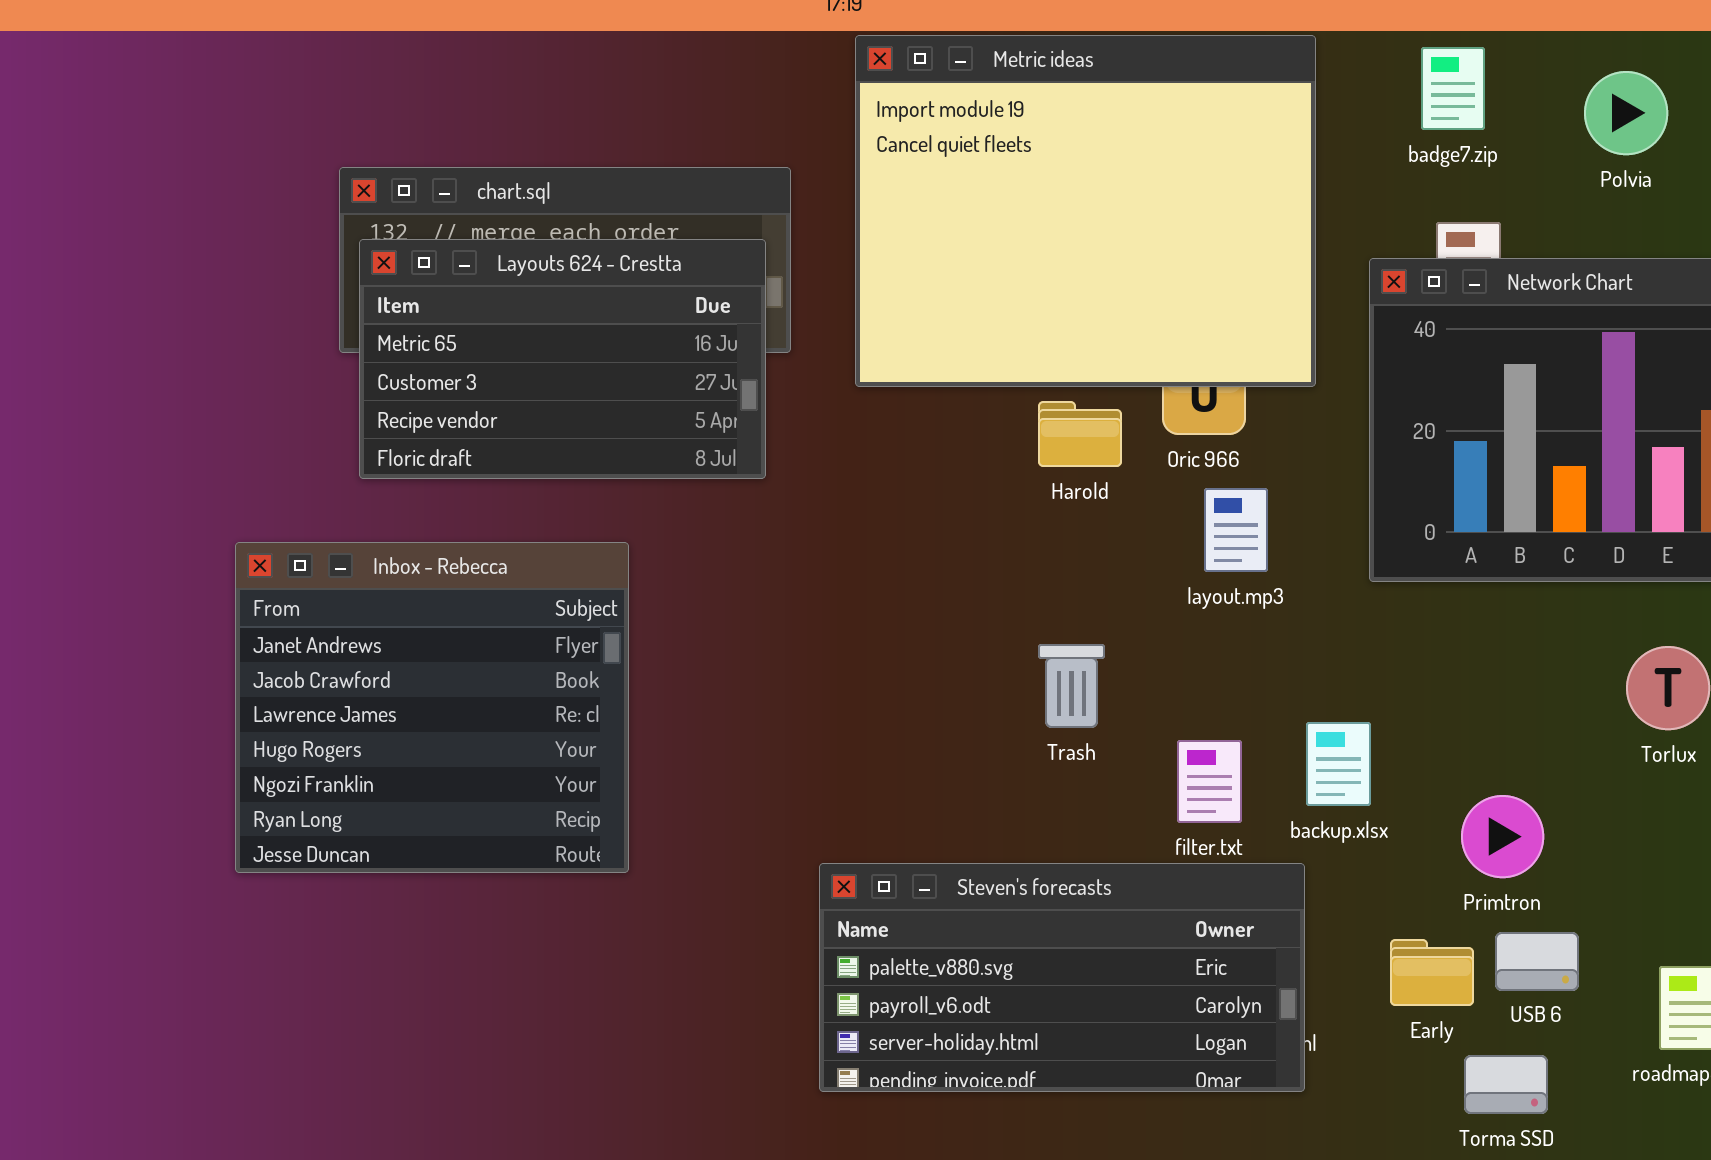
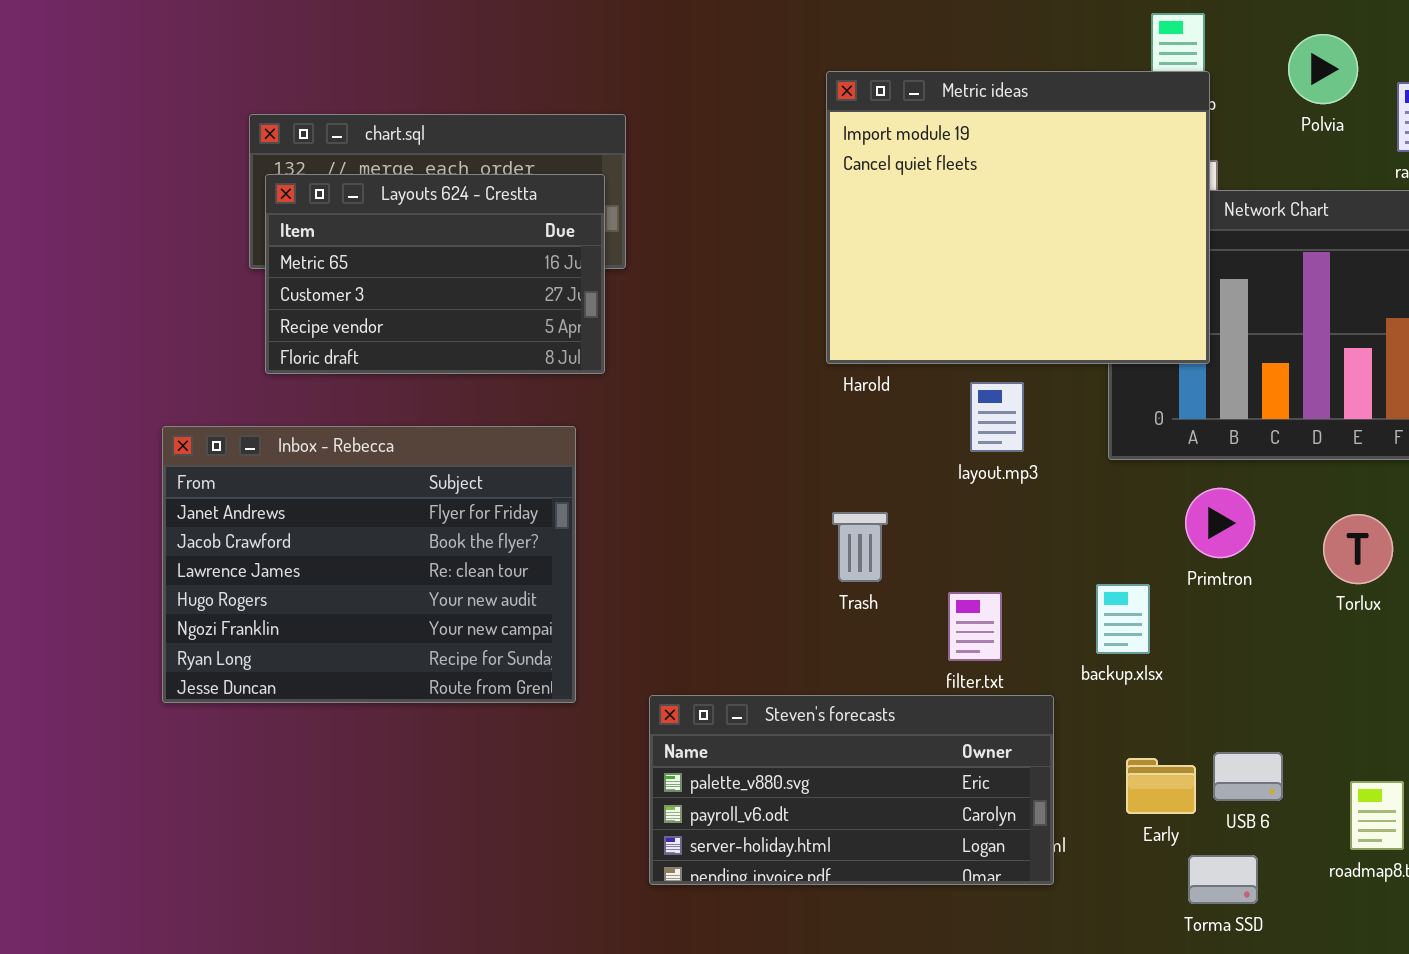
Metric ideas: [855,35,1316,387] -> [826,71,1210,364], moved
Inbox - Rebecca: [235,542,629,873] -> [162,426,576,703], resized
backup.xlsx: [1306,722,1371,806] -> [1096,584,1150,654], moved
Primtron: [1461,795,1544,878] -> [1185,488,1255,558], moved

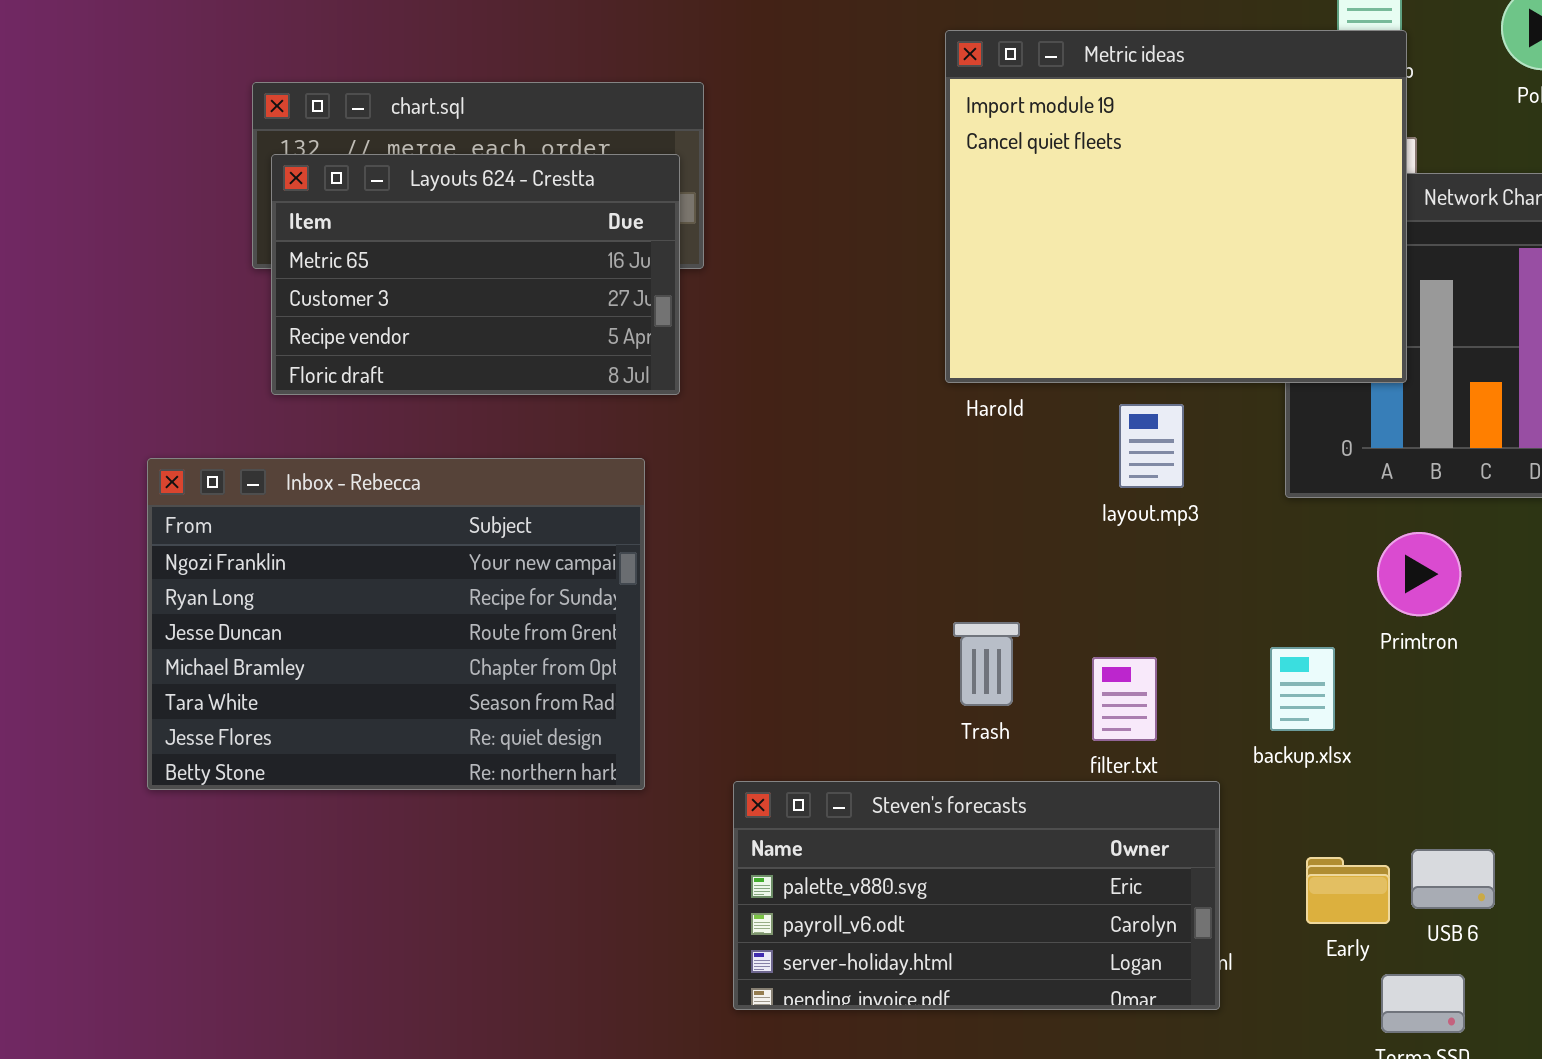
Inbox - Rebecca: [162,426,576,703] -> [147,458,645,790], scrolled down 4 rows
Trash: [832,512,888,582] -> [953,622,1020,706], moved

